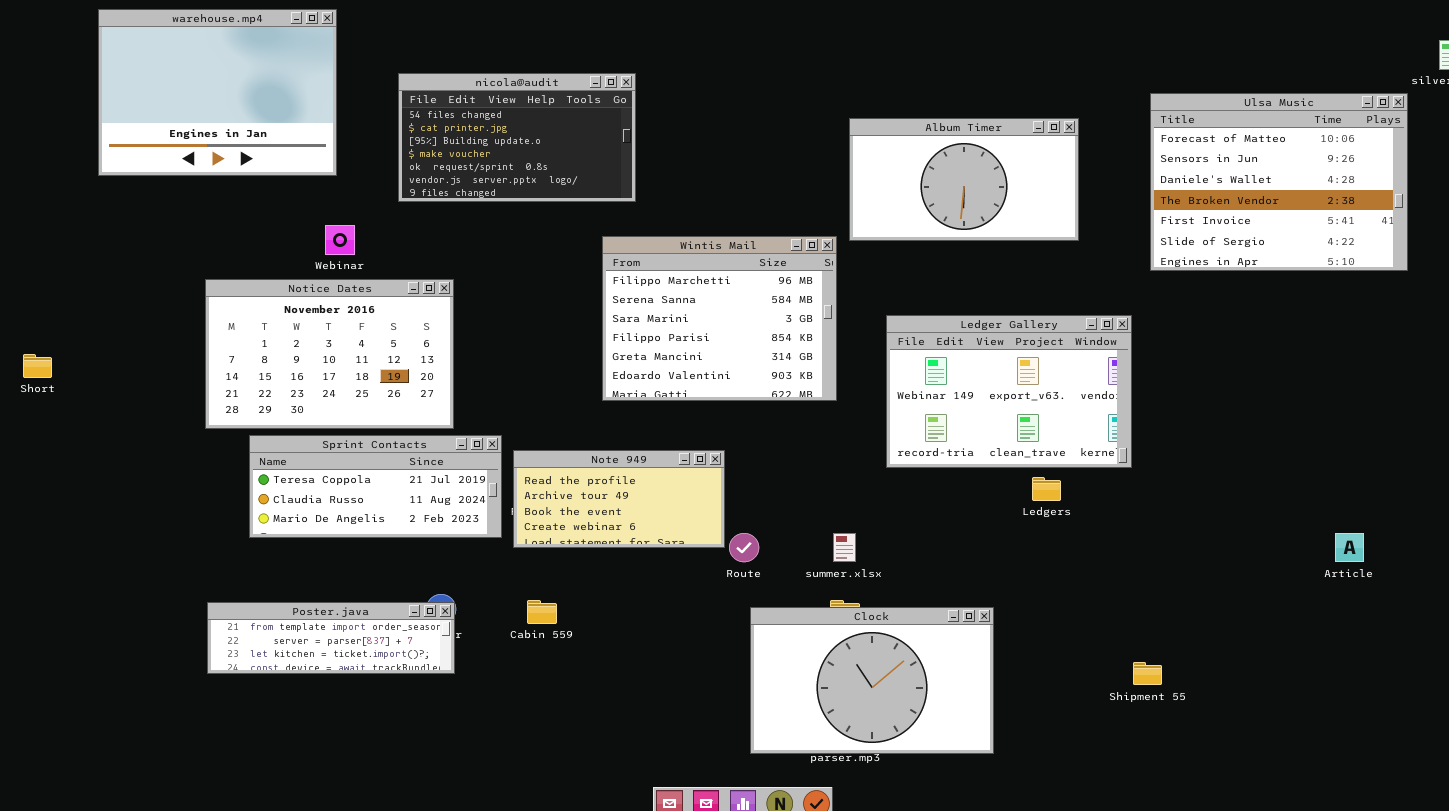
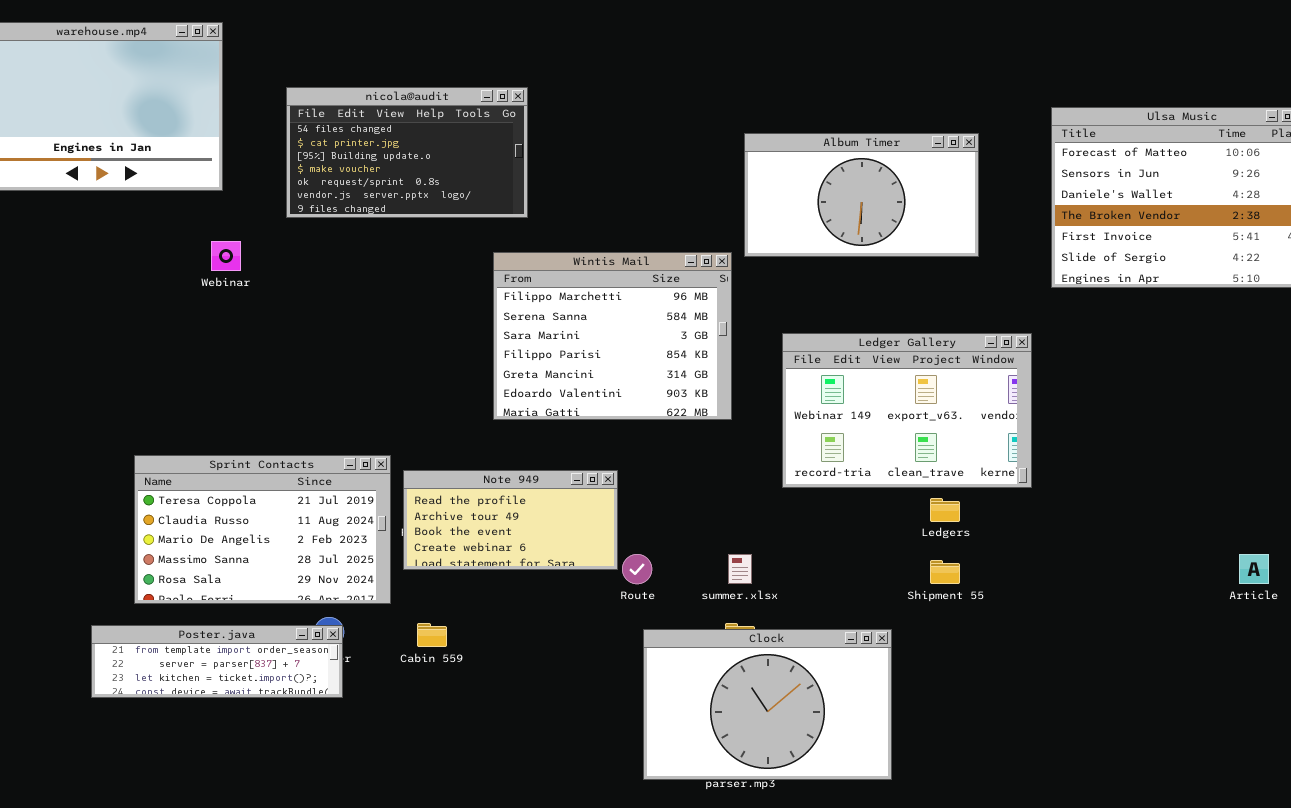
Notice Dates: [205,279,454,429] -> none, closed
Sprint Contacts: [249,435,502,538] -> [134,455,391,604], resized
Shipment 55: [1133,662,1162,685] -> [930,560,960,584], moved

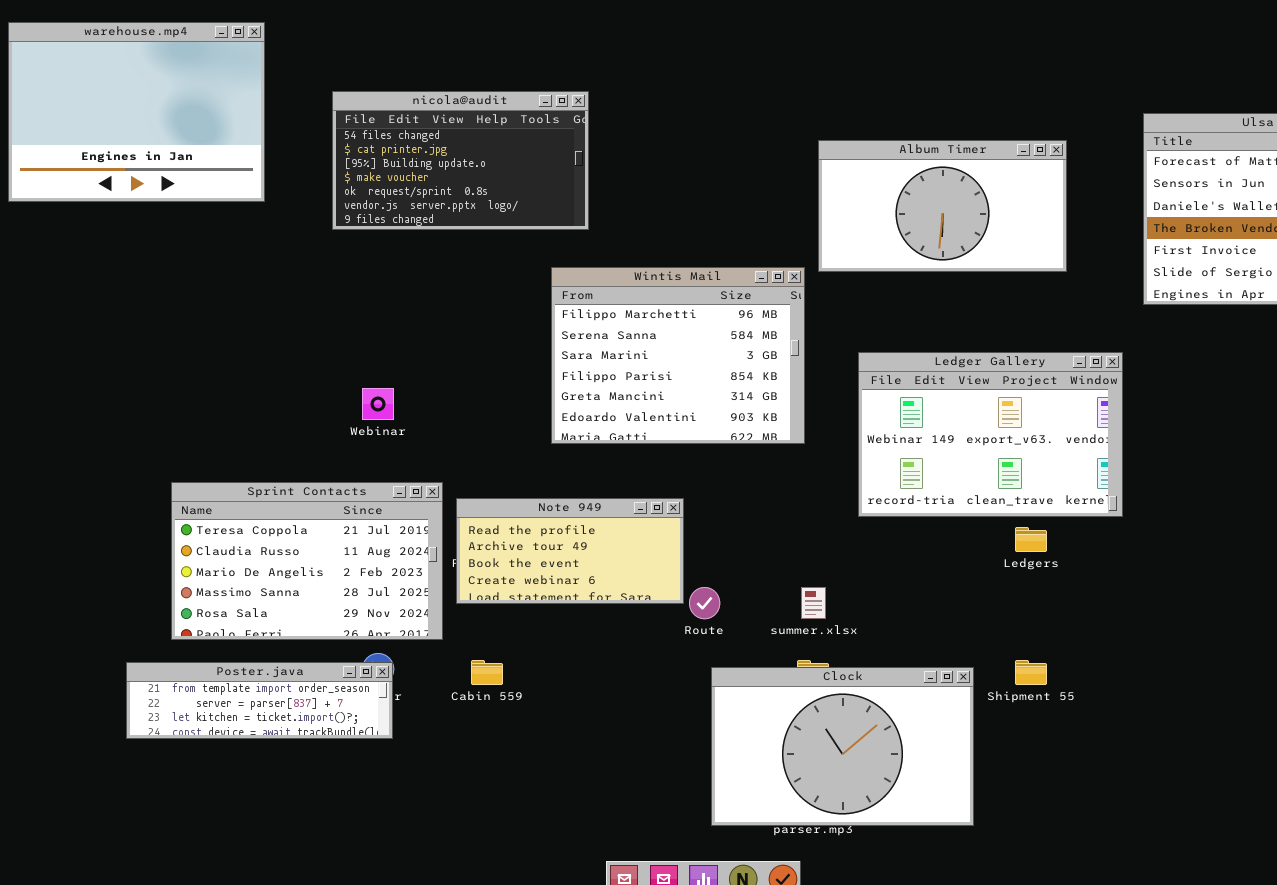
Webinar: [211,241,241,271] -> [362,388,394,420], moved
Shipment 55: [930,560,960,584] -> [1015,660,1047,685], moved

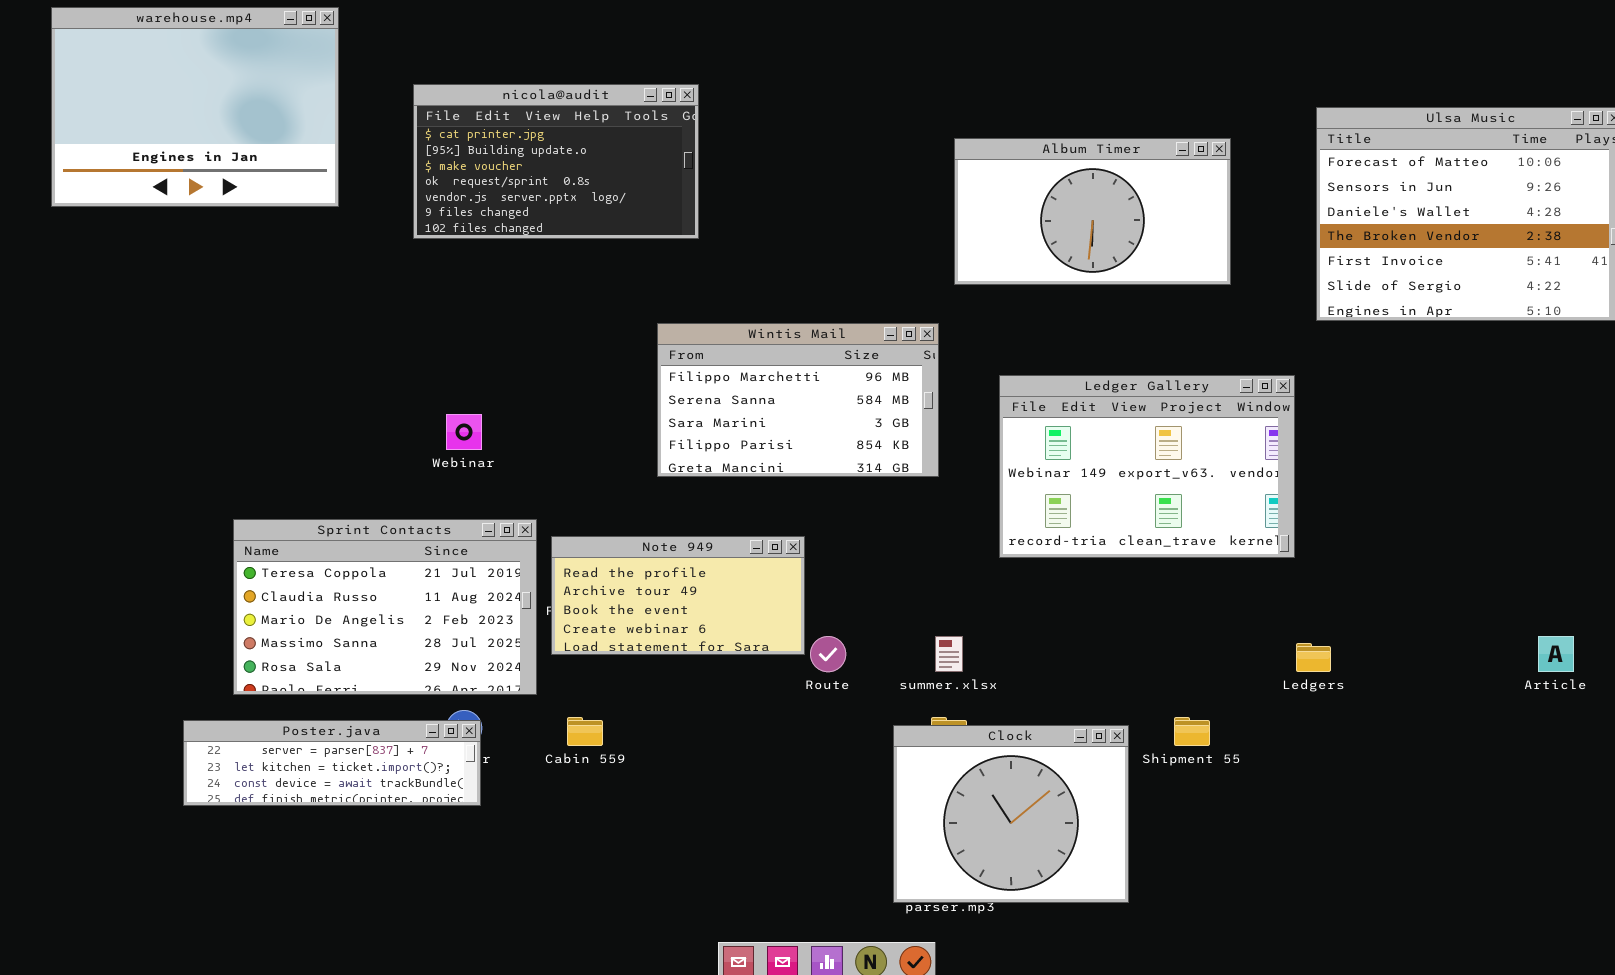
nicola@audit: [332,91,589,230] -> [413,84,699,239], scrolled down 1 row
Wintis Mail: [551,267,805,444] -> [657,323,939,477], resized
Ledgers: [1015,527,1047,552] -> [1296,643,1331,672], moved
Poster.java: [126,662,393,739] -> [183,720,481,806], scrolled down 1 row
Clock: [711,667,974,826] -> [893,725,1129,903], resized

